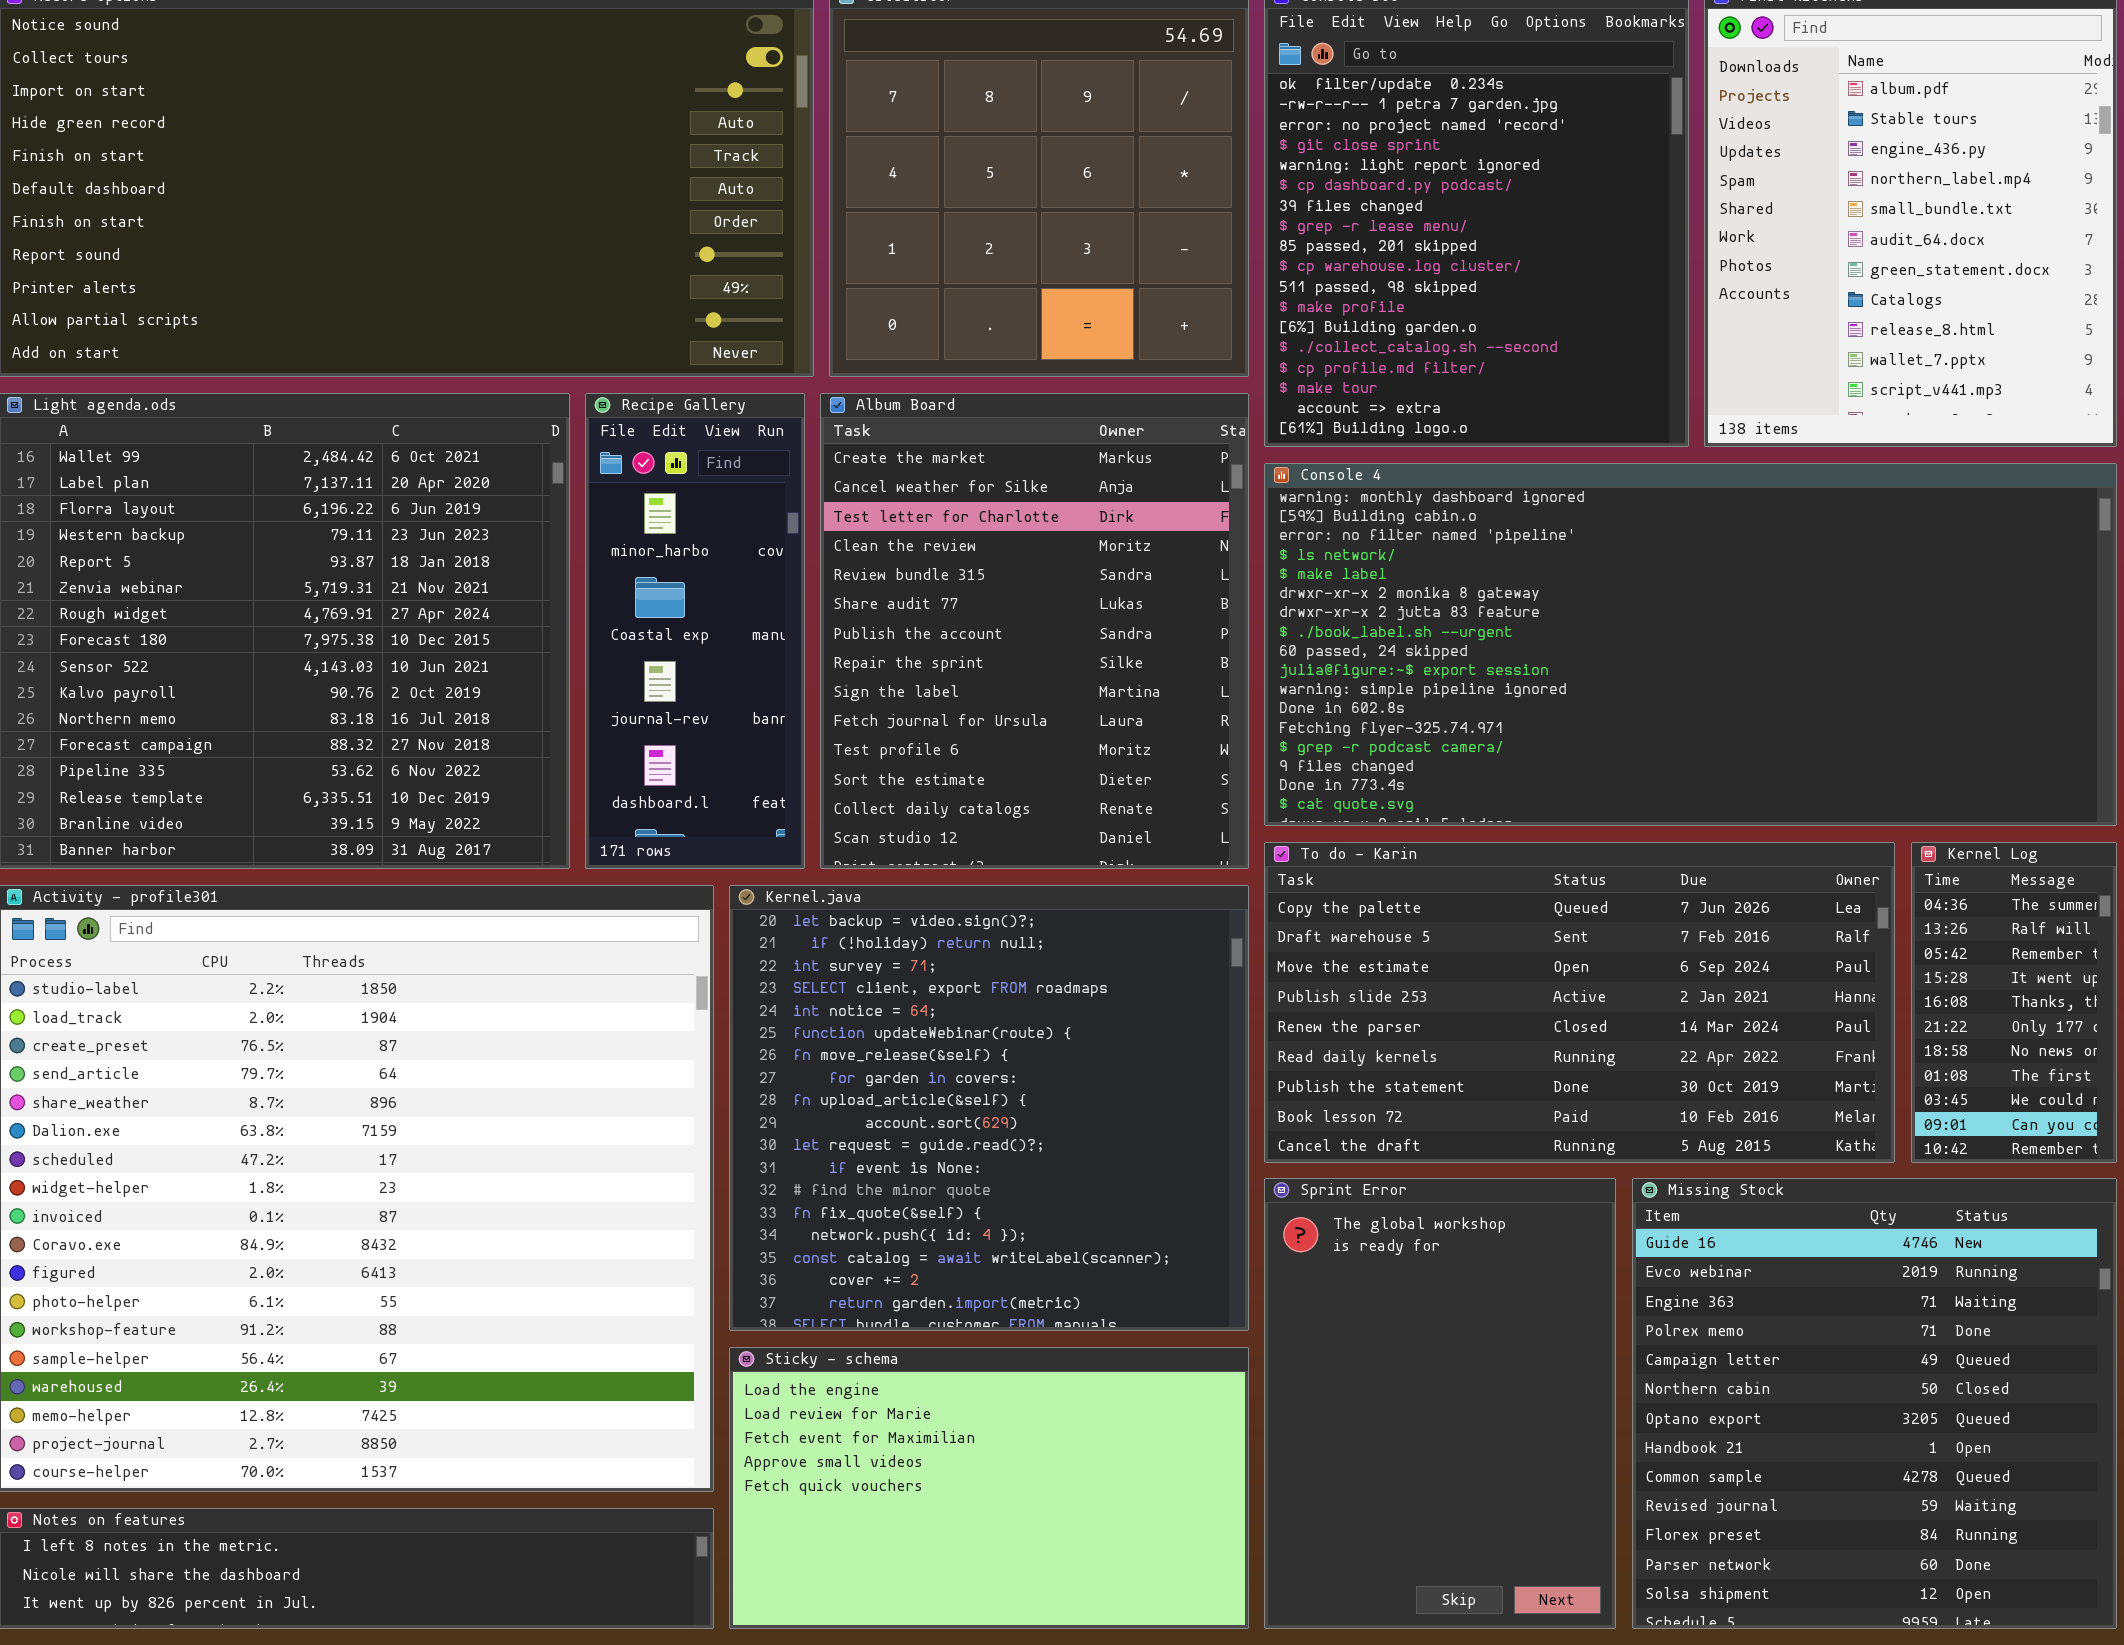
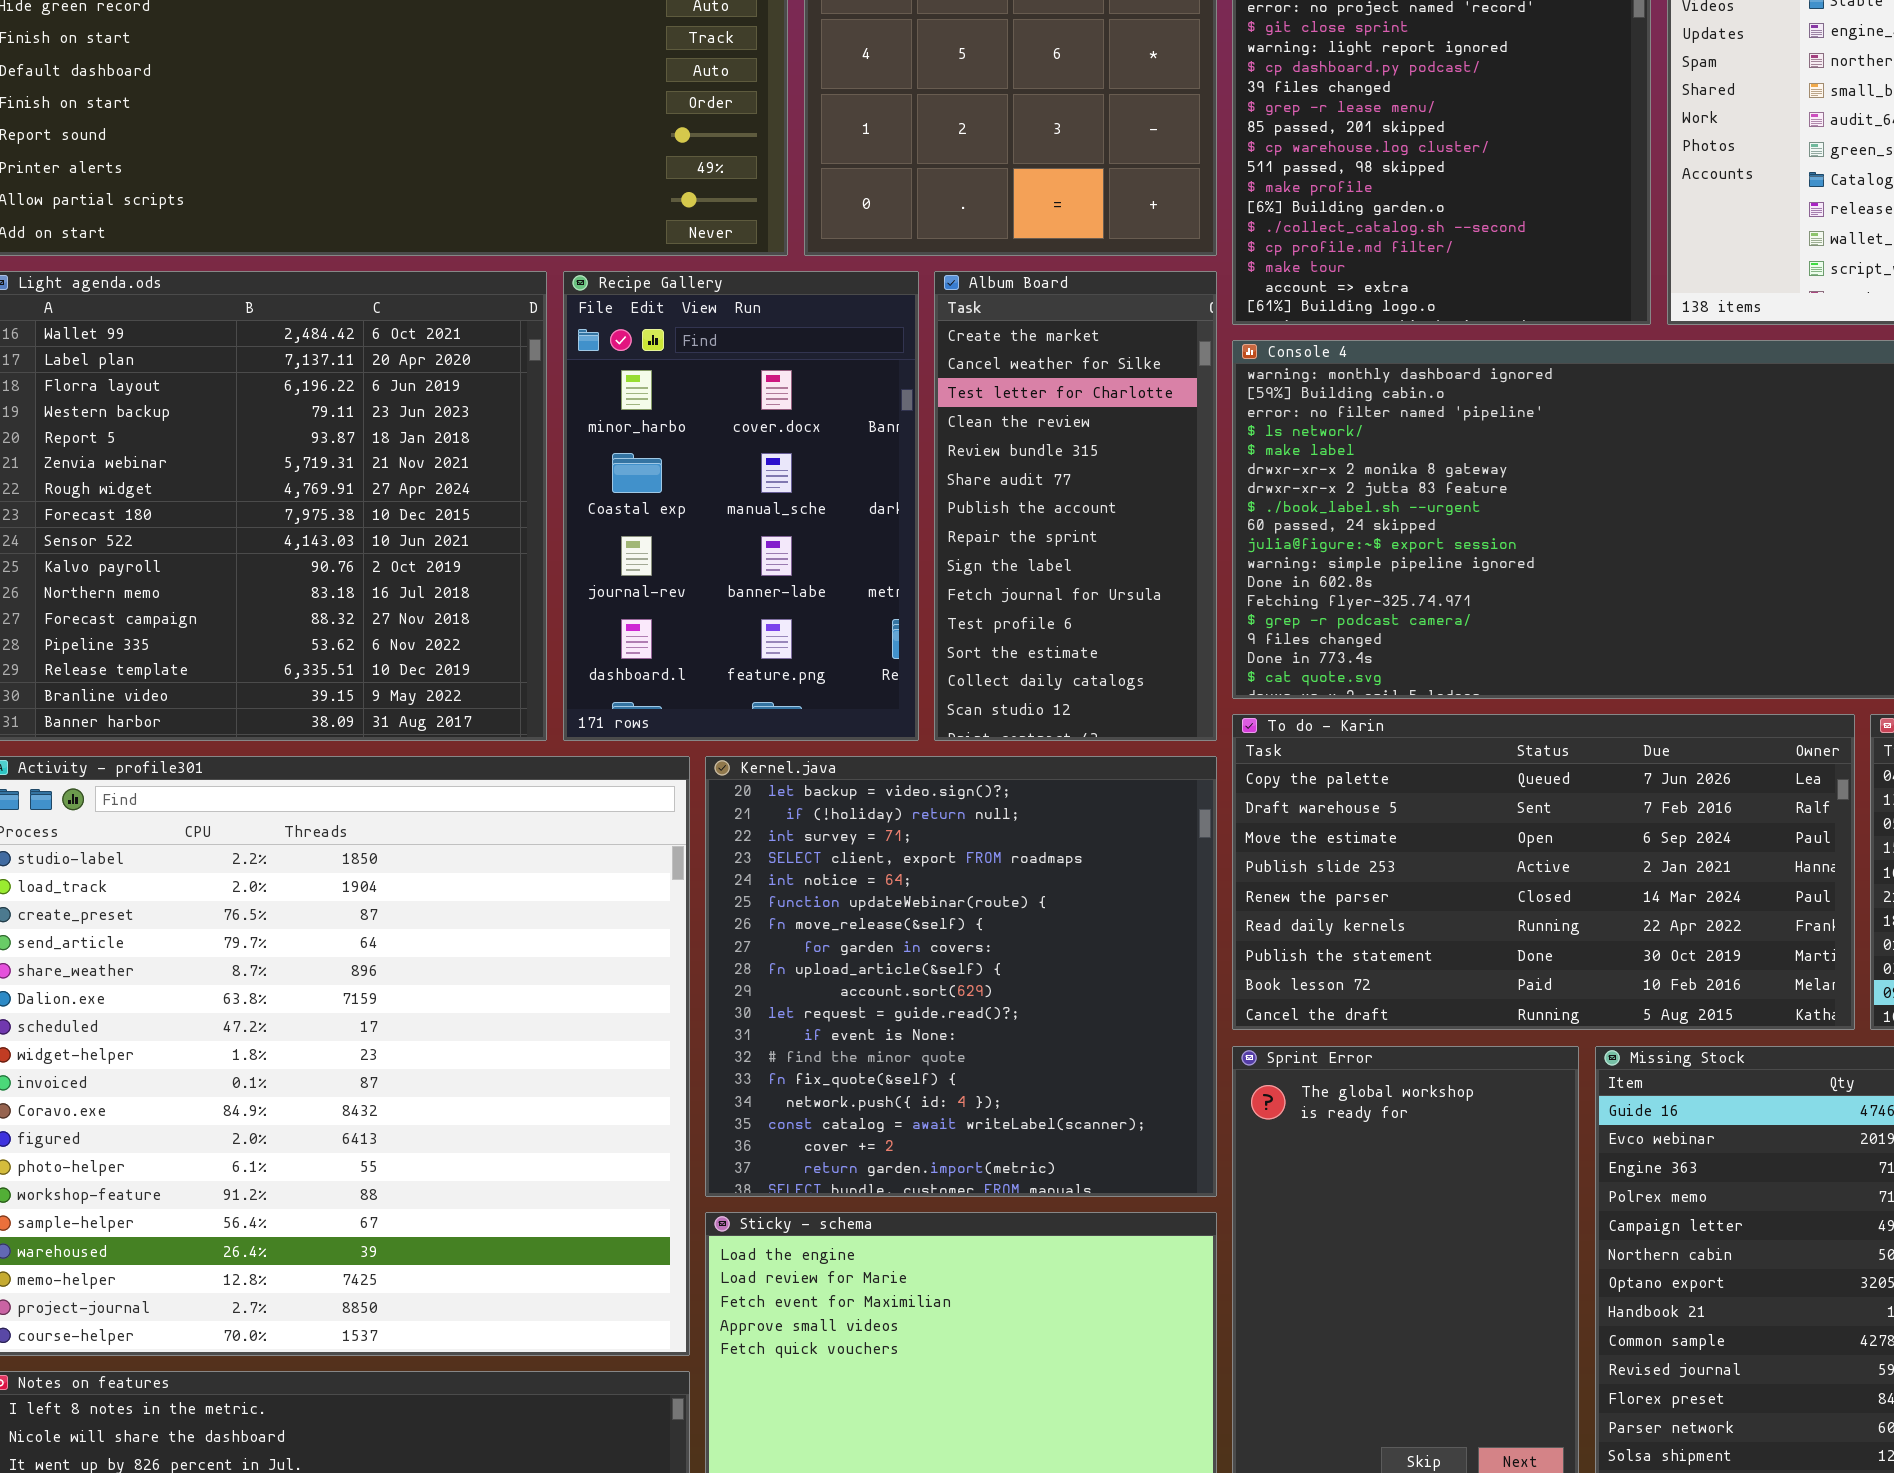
Recipe Gallery: [585,393,805,869] -> [563,271,919,741], resized
Album Board: [820,393,1249,869] -> [934,271,1217,741], resized

